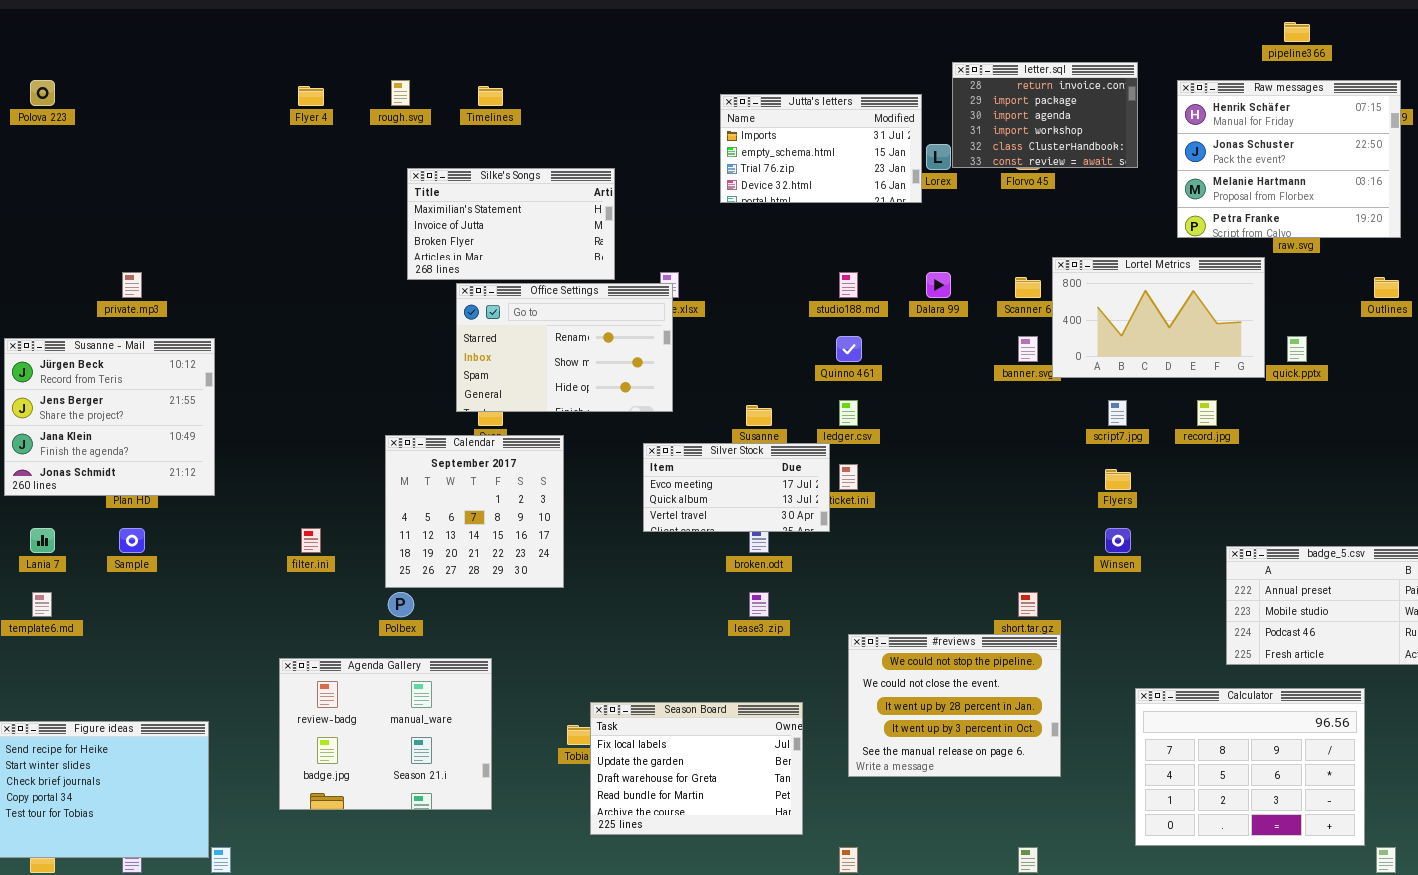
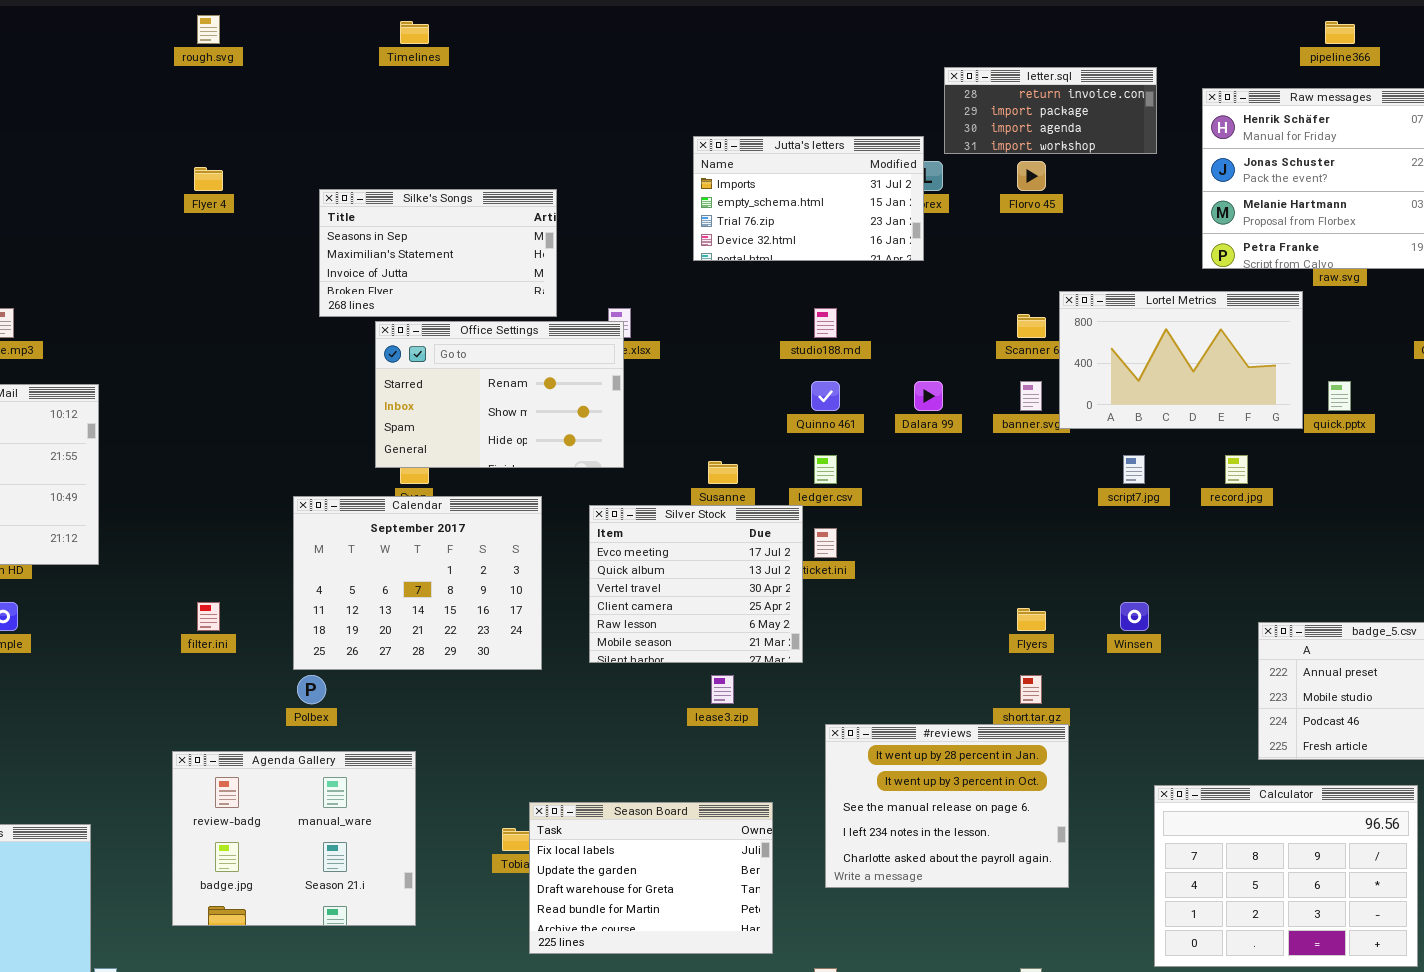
letter.sql: [952,62,1138,168] -> [944,67,1157,154], resized
rough.svg: [391,80,410,106] -> [197,15,220,44], moved
Flyer 4: [298,86,324,106] -> [194,167,223,191], moved
Timelines: [478,86,503,106] -> [400,21,429,44], moved
Jutta's letters: [720,94,922,203] -> [693,136,924,261], moved
Silke's Songs: [407,168,615,280] -> [319,189,557,317], scrolled up 1 row
Dalara 99: [926,272,951,298] -> [914,381,943,411], moved
Calendar: [385,435,564,588] -> [293,496,542,670], resized
Silver Stock: [643,443,830,532] -> [589,505,803,663], resized
Flyers: [1105,469,1131,490] -> [1017,608,1046,631], moved
#reviews: [848,634,1061,777] -> [825,724,1069,888], scrolled down 2 rows

